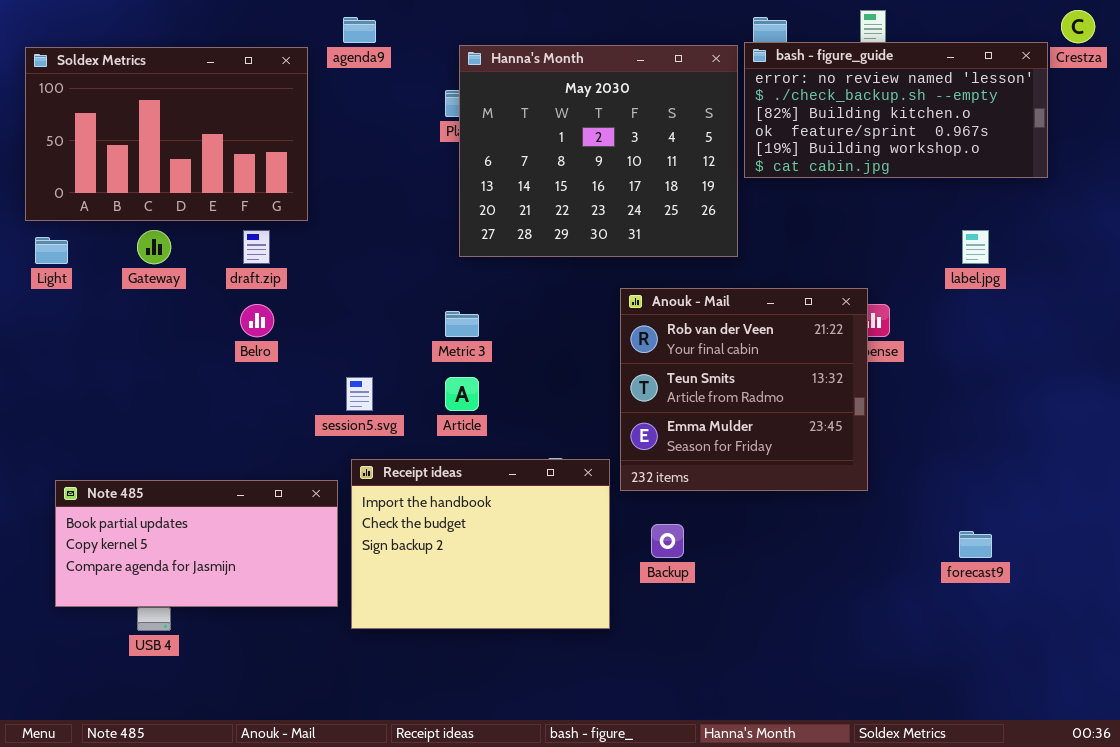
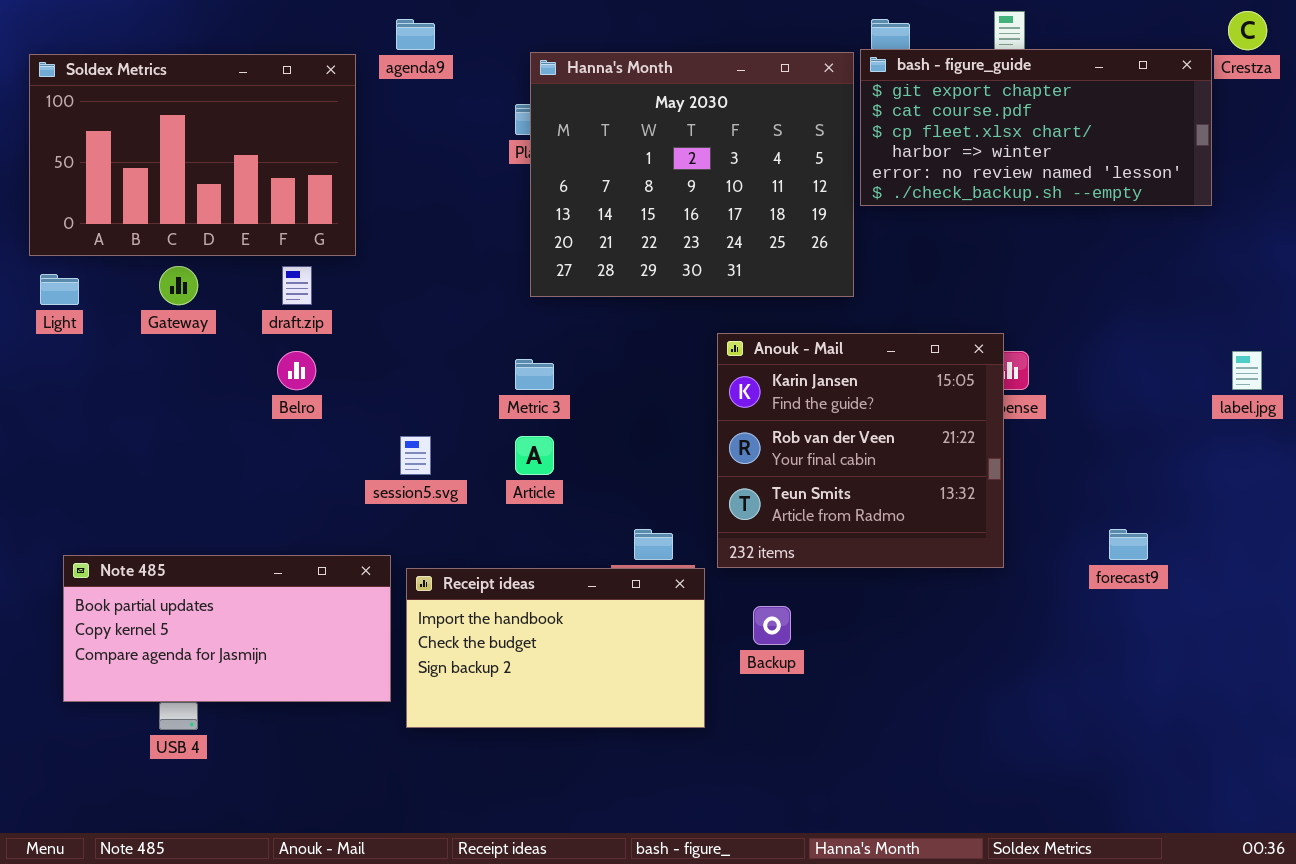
bash - figure_guide: [744,42,1048,178] -> [860,49,1212,206], scrolled up 4 rows
label.jpg: [962,230,989,264] -> [1232,351,1262,390], moved
Anouk - Mail: [620,288,868,491] -> [717,333,1004,568], scrolled up 1 row
Receipt ideas: [351,459,610,629] -> [406,568,705,728], resized
forecast9: [959,531,992,558] -> [1109,529,1148,560], moved

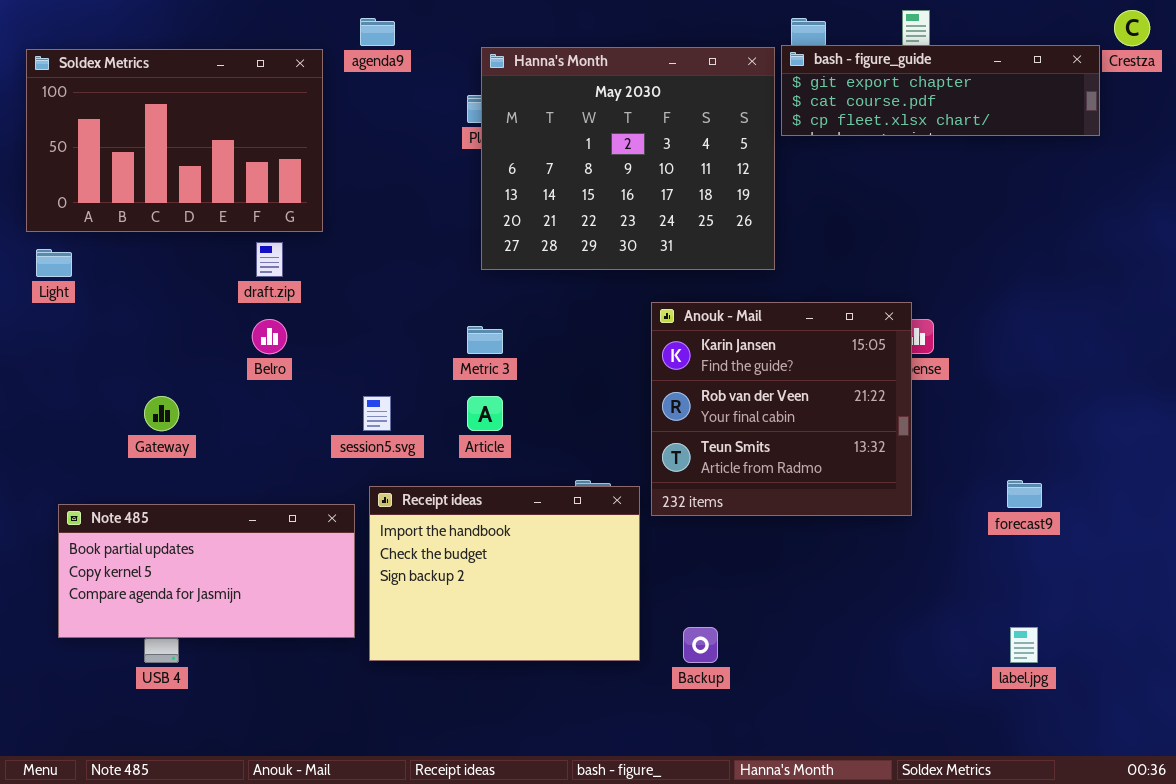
bash - figure_guide: [860,49,1212,206] -> [781,45,1100,136], resized
Gateway: [159,266,198,305] -> [144,396,179,431], moved
label.jpg: [1232,351,1262,390] -> [1010,627,1038,663], moved
Receipt ideas: [406,568,705,728] -> [369,486,640,661], resized
Backup: [753,606,791,645] -> [683,627,718,663], moved

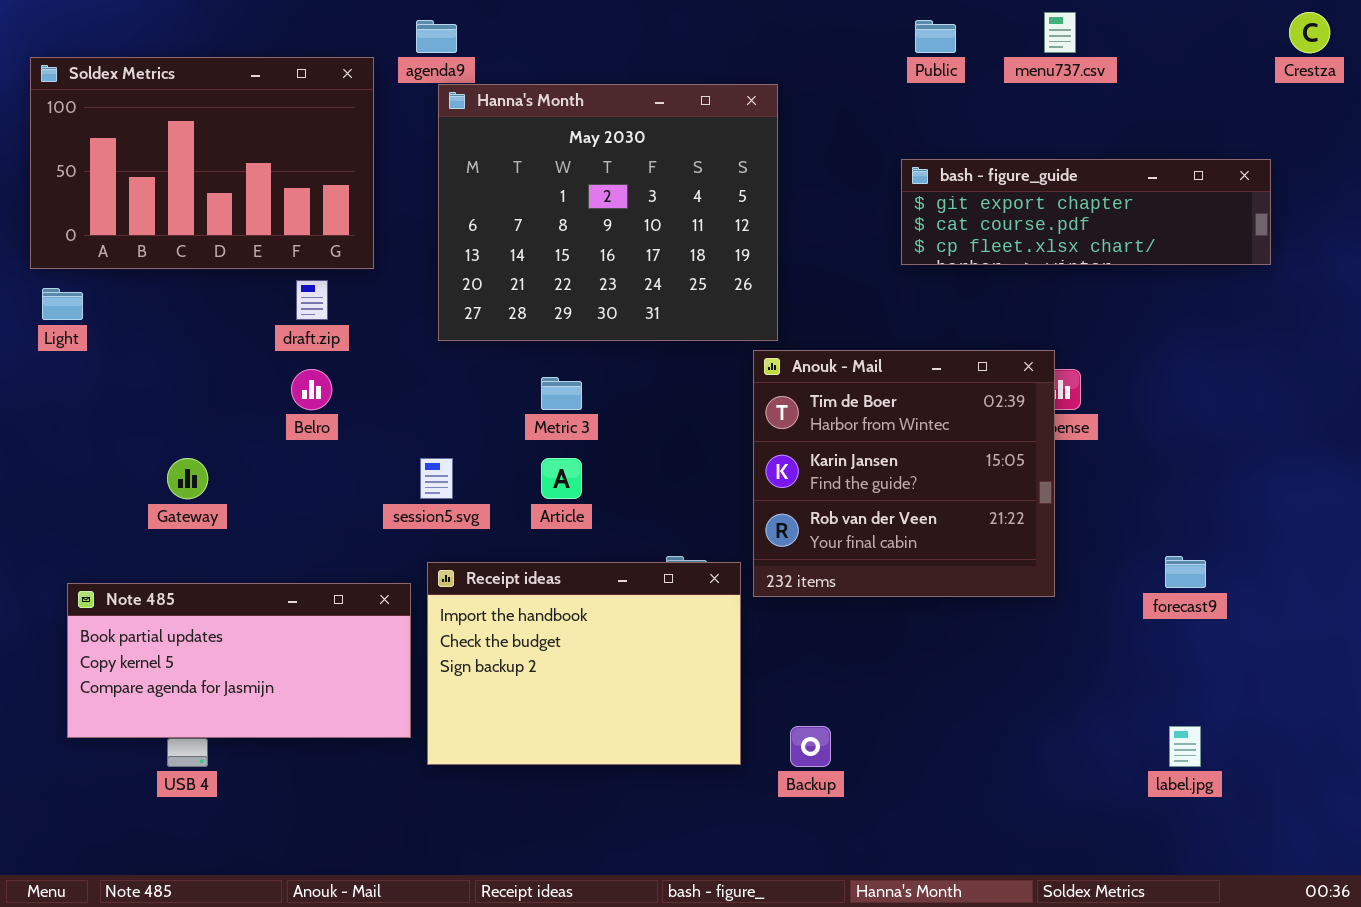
bash - figure_guide: [781,45,1100,136] -> [901,159,1271,265], moved
Hanna's Month: [481,47,775,270] -> [438,84,778,341], moved
Anouk - Mail: [651,302,912,516] -> [753,350,1055,597], scrolled up 1 row

